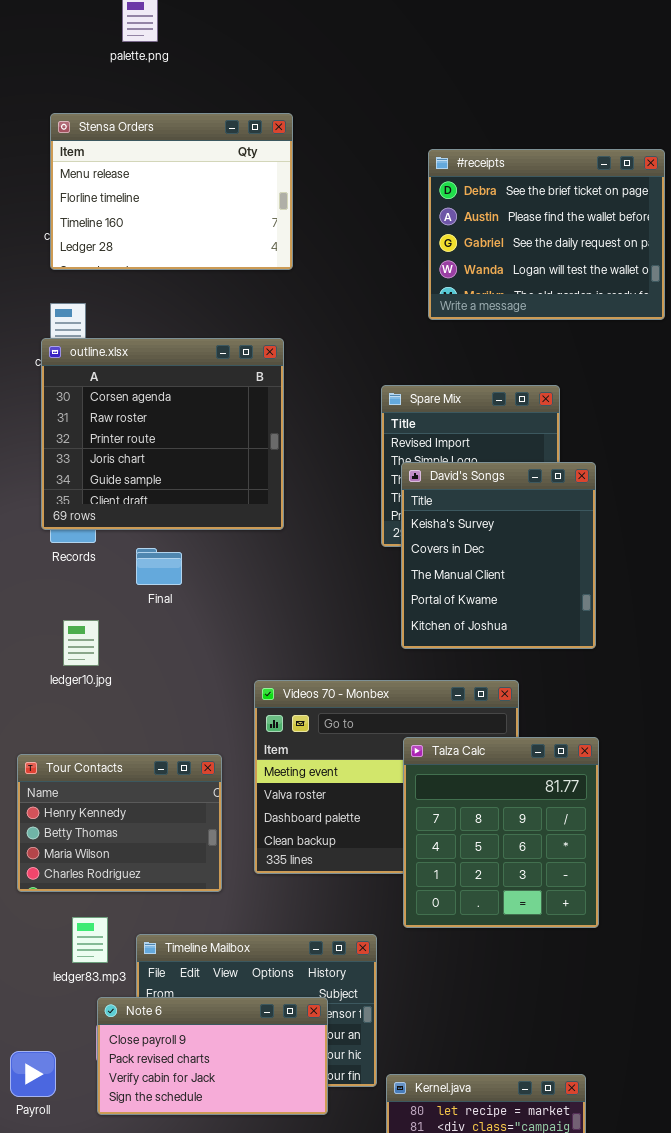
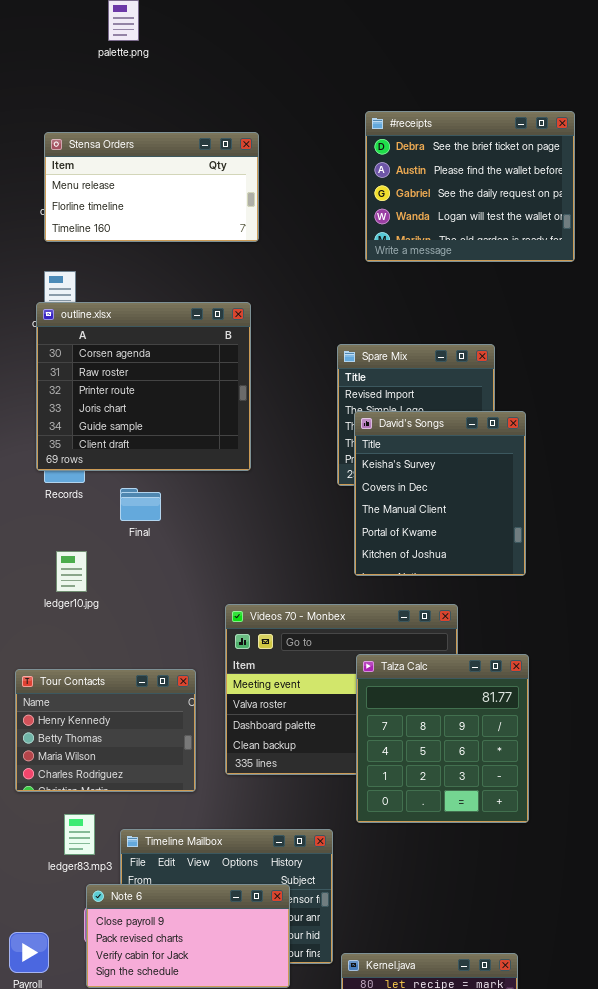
Stensa Orders: [50,113,293,270] -> [44,132,259,242], resized
#receipts: [428,149,665,320] -> [365,111,575,262], moved

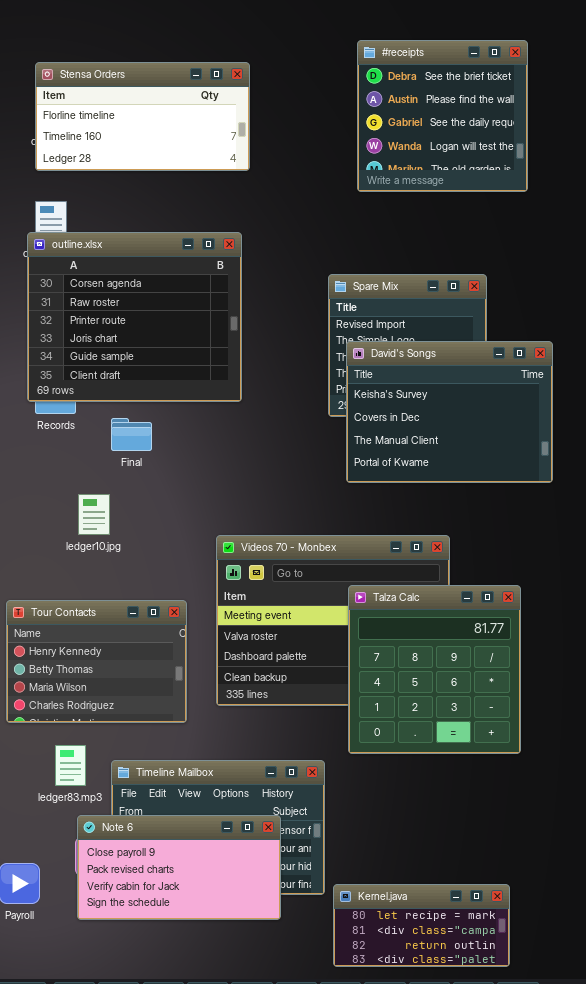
#receipts: [365,111,575,262] -> [357,40,528,192], resized
Stensa Orders: [44,132,259,242] -> [35,62,250,171], scrolled down 1 row
David's Songs: [354,411,526,576] -> [346,341,553,483], resized
ledger10.jpg: [56,551,87,592] -> [78,494,110,535], moved

